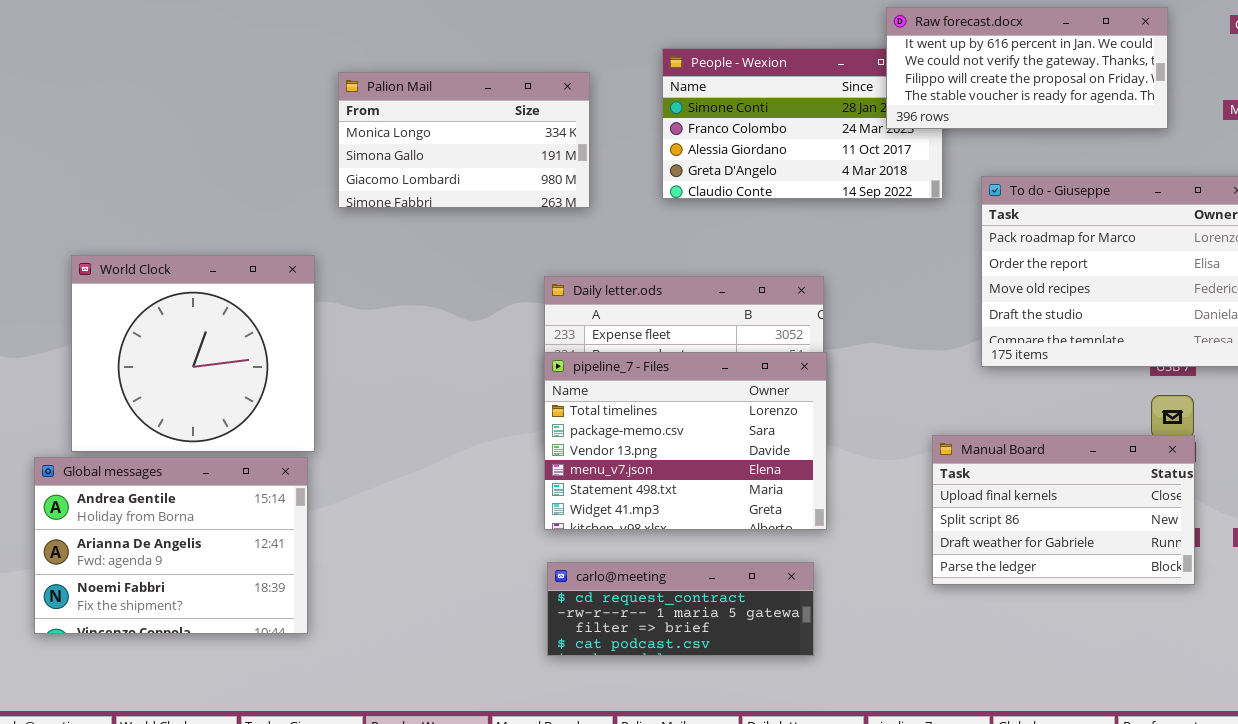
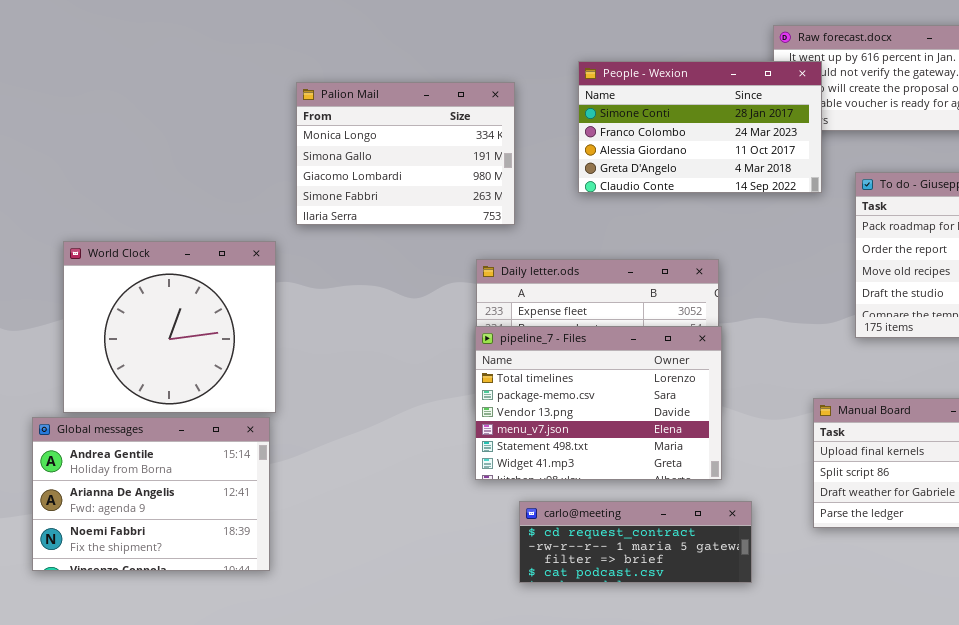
People - Wexion: [662,48,943,199] -> [578,61,822,193], raised
Palion Mail: [338,72,590,208] -> [296,82,515,225], resized
carlo@meeting: [547,562,814,656] -> [519,501,752,583], moved

